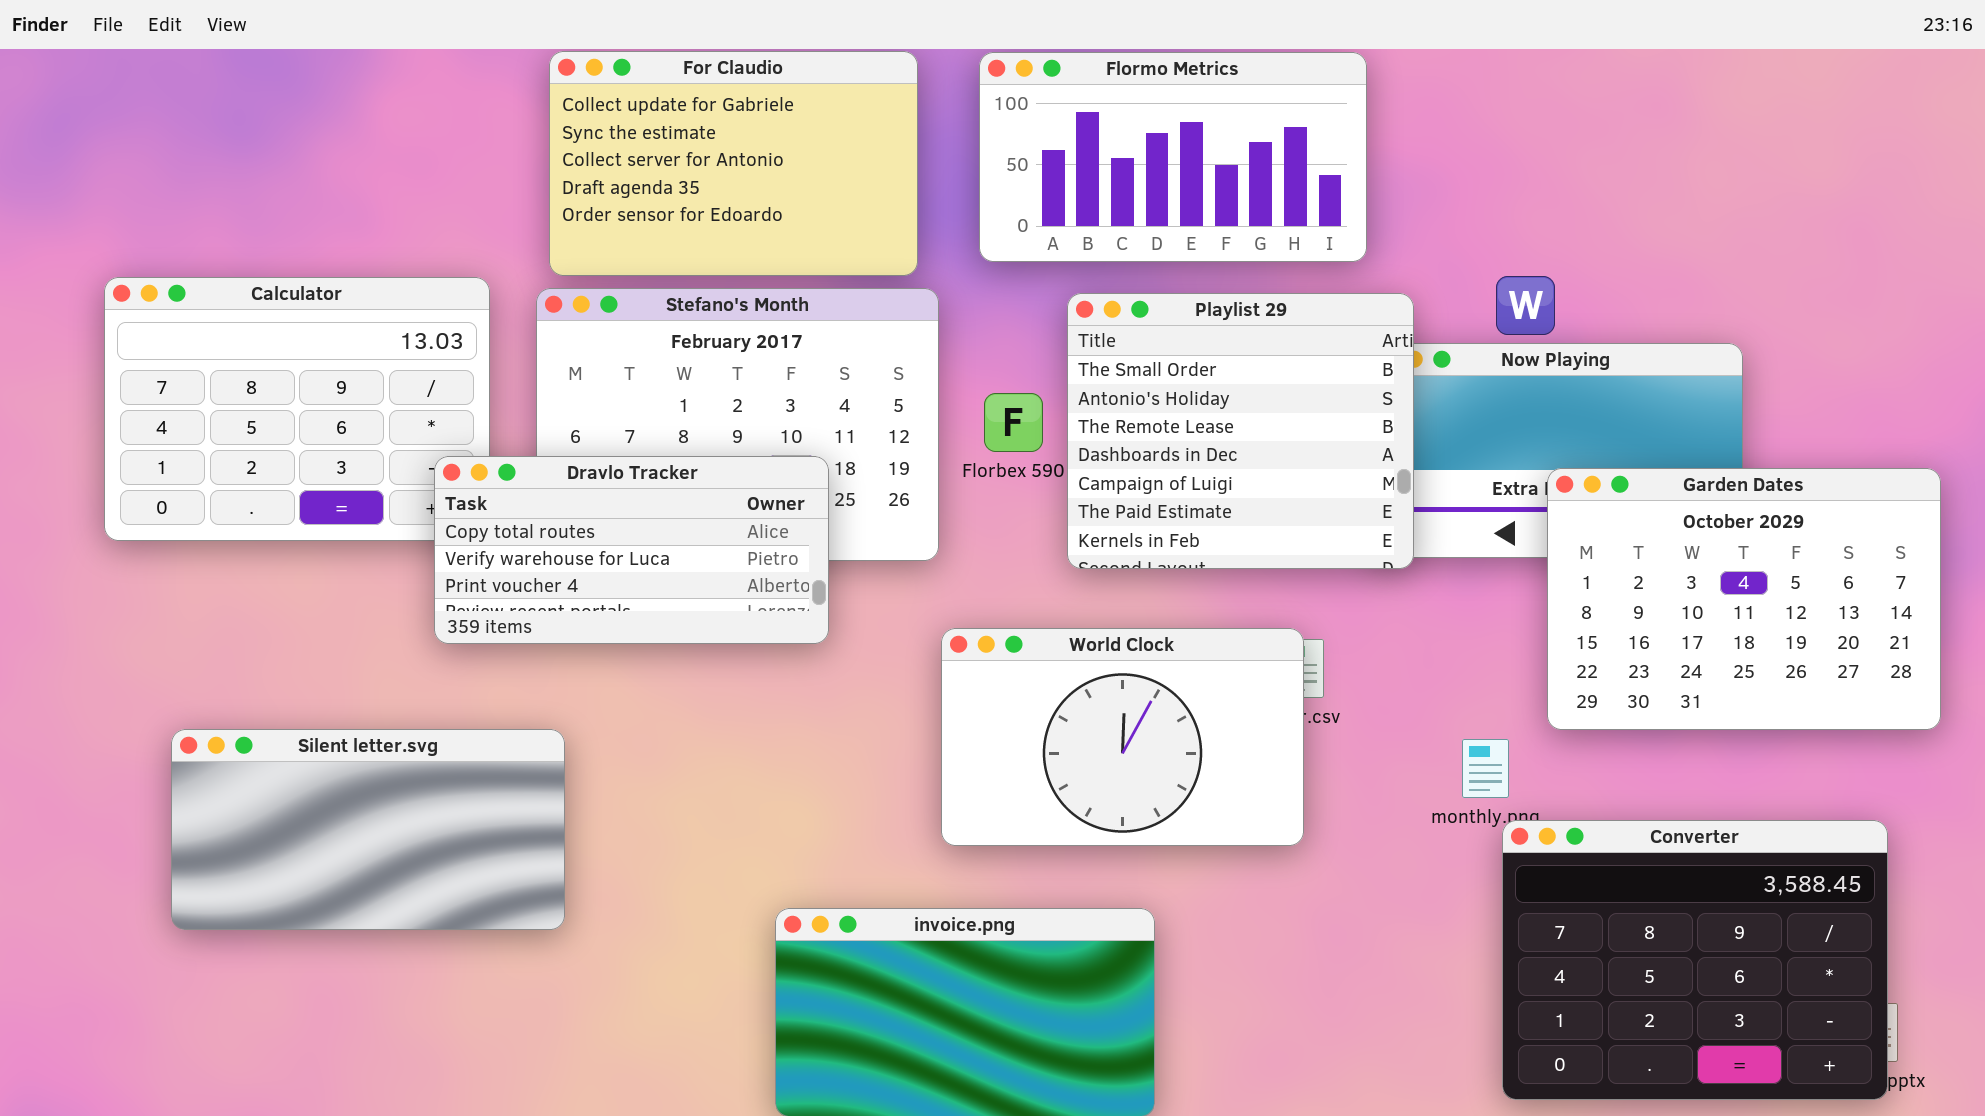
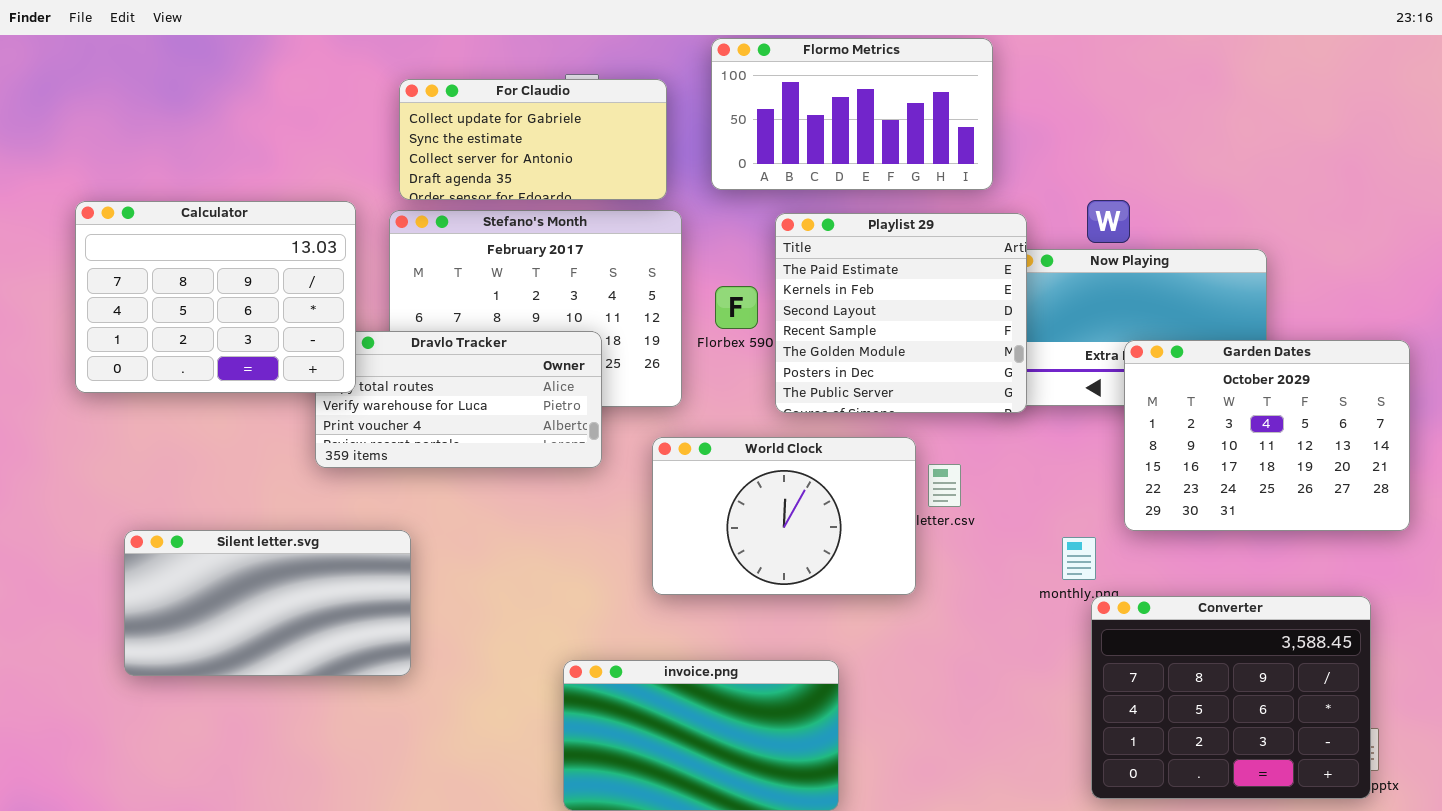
For Claudio: [549,51,918,276] -> [399,79,667,200], resized
Calculator: [104,277,490,541] -> [75,201,356,393], raised
Playlist 29: [1067,293,1414,569] -> [775,213,1027,413], scrolled down 5 rows
World Clock: [941,628,1304,846] -> [652,437,916,595], moved

